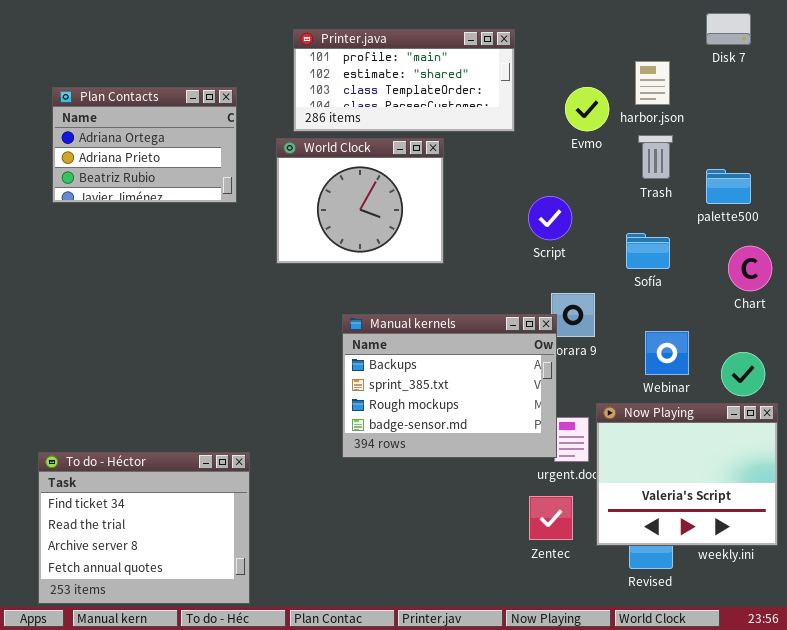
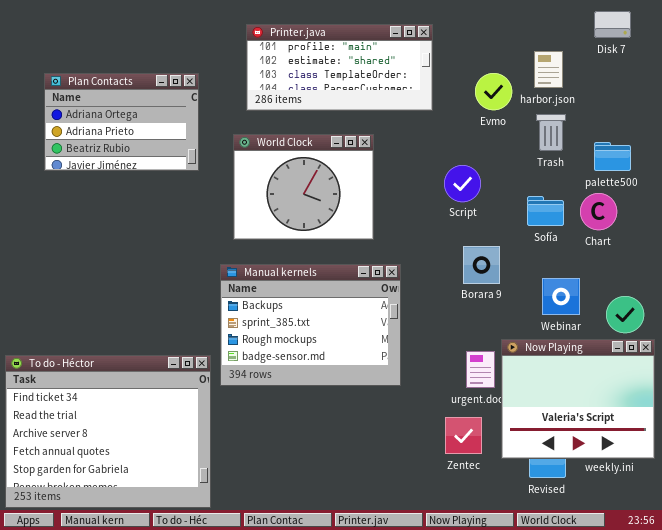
World Clock: [276,138,444,264] -> [233,134,374,240], moved
Chart: [728,246,772,291] -> [580,193,617,230], moved
Manual kernels: [342,314,557,458] -> [220,264,401,386], moved
To do - Héctor: [38,452,250,604] -> [5,355,211,508], resized

